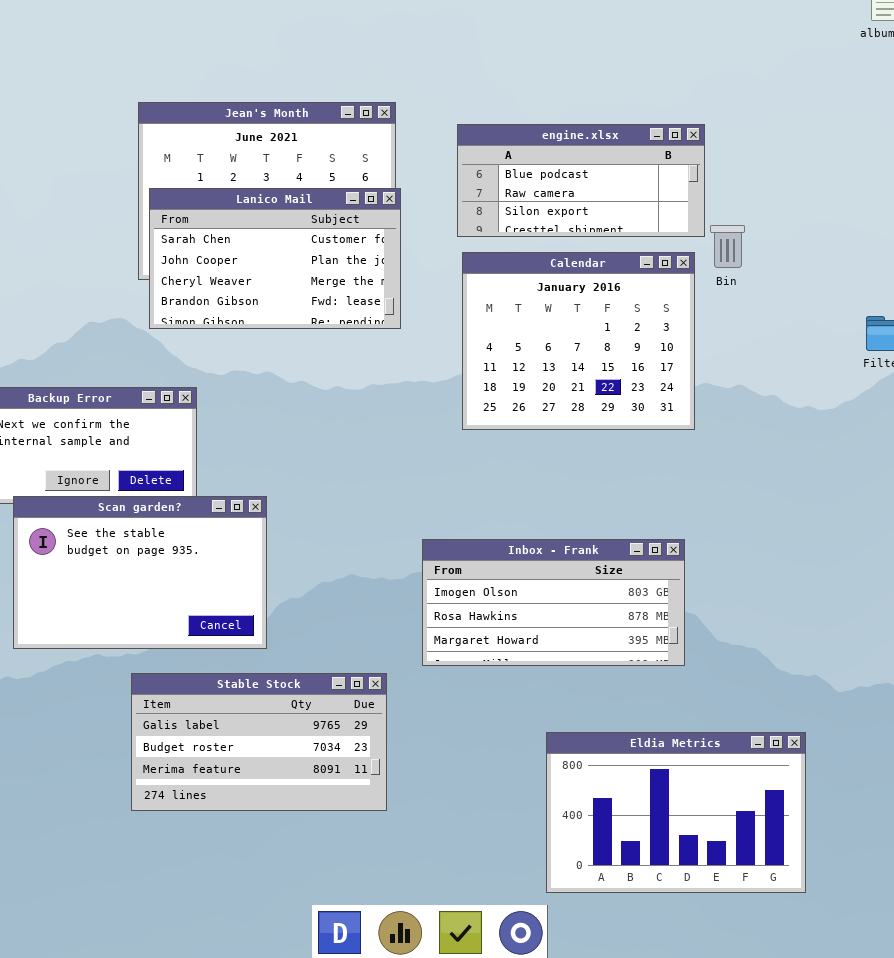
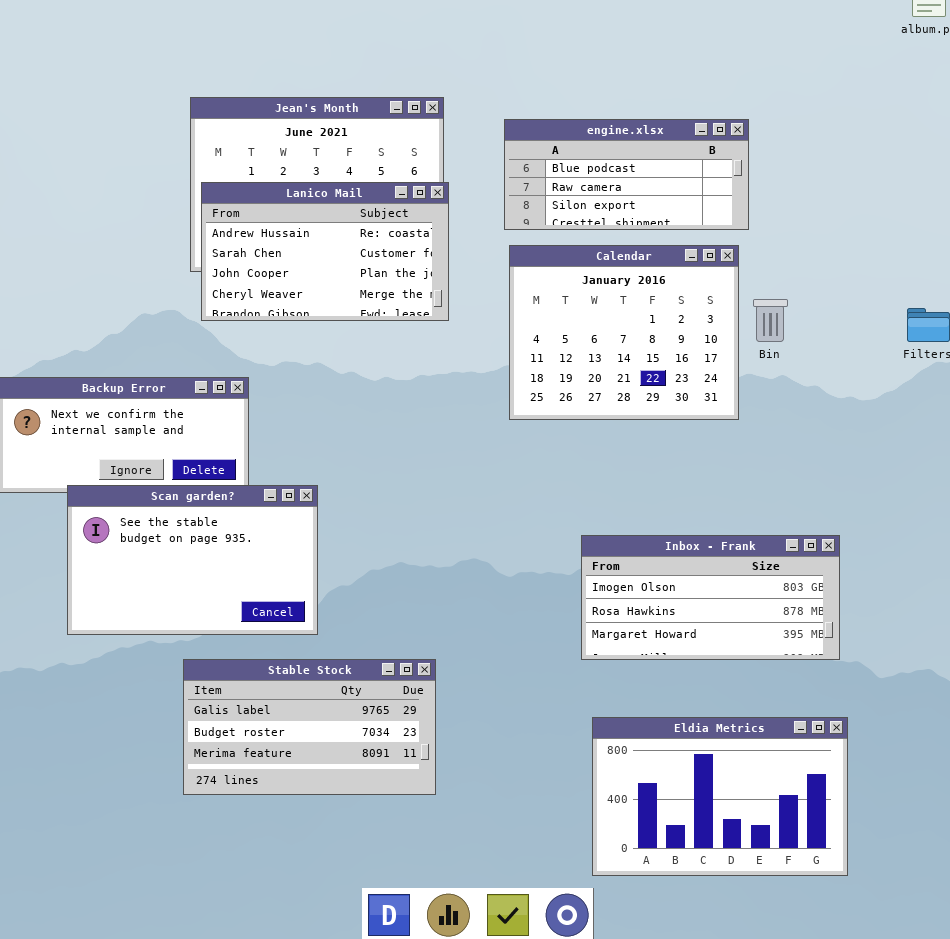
Lanico Mail: [149,188,401,329] -> [201,182,449,321], scrolled up 1 row
Bin: [710,225,745,268] -> [753,299,788,342], moved
Inbox - Frank: [422,539,685,666] -> [581,535,840,660], moved

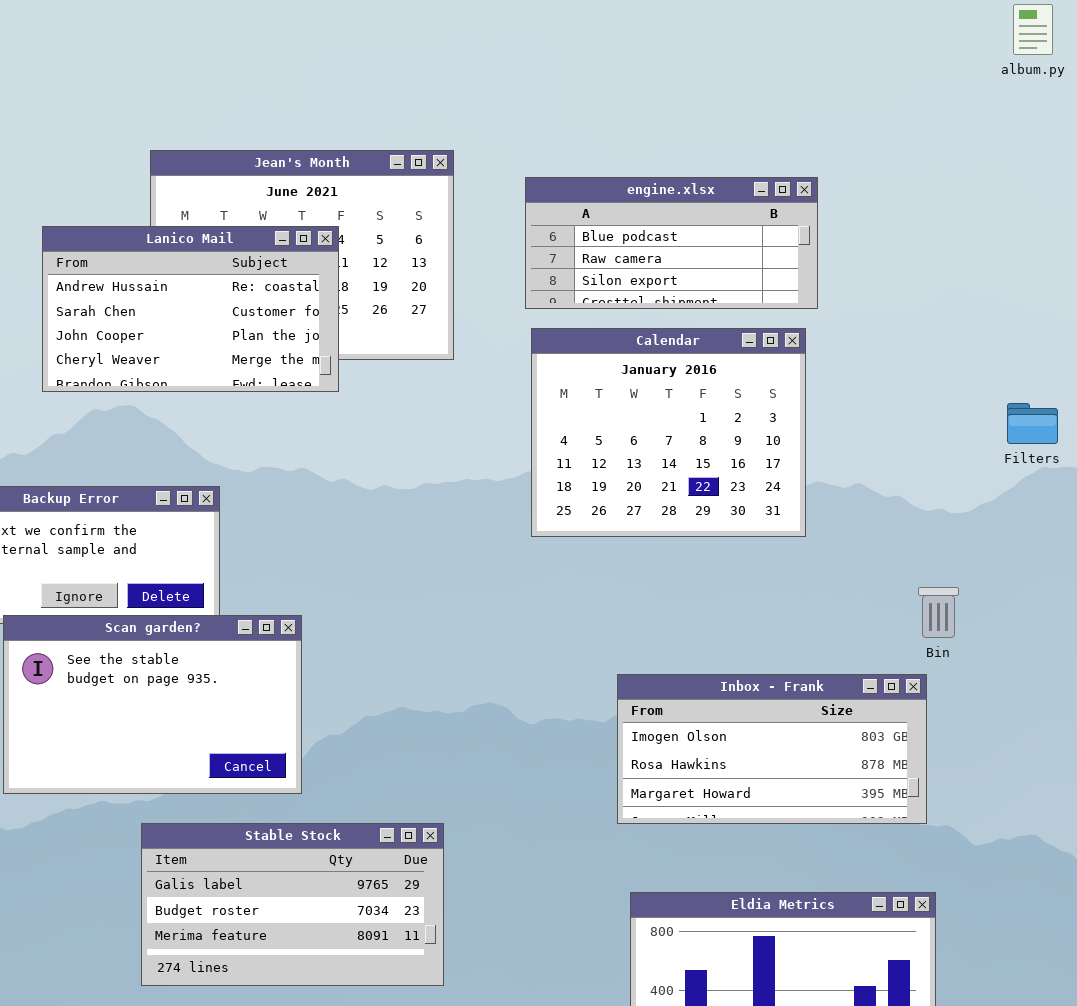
Lanico Mail: [201,182,449,321] -> [42,226,339,392], moved
Bin: [753,299,788,342] -> [918,587,959,638], moved

